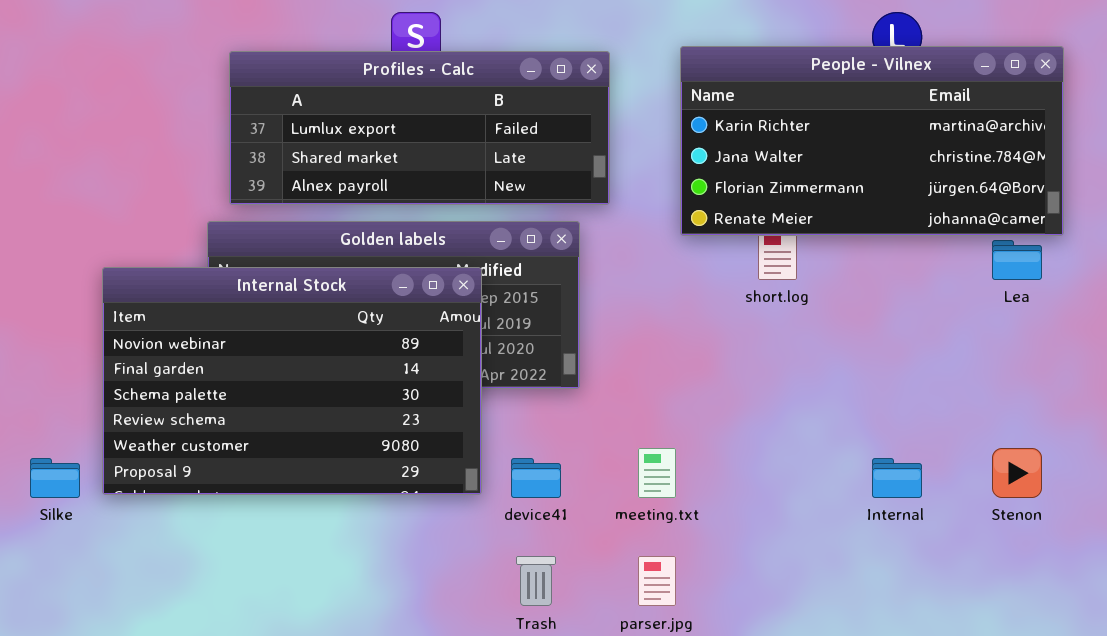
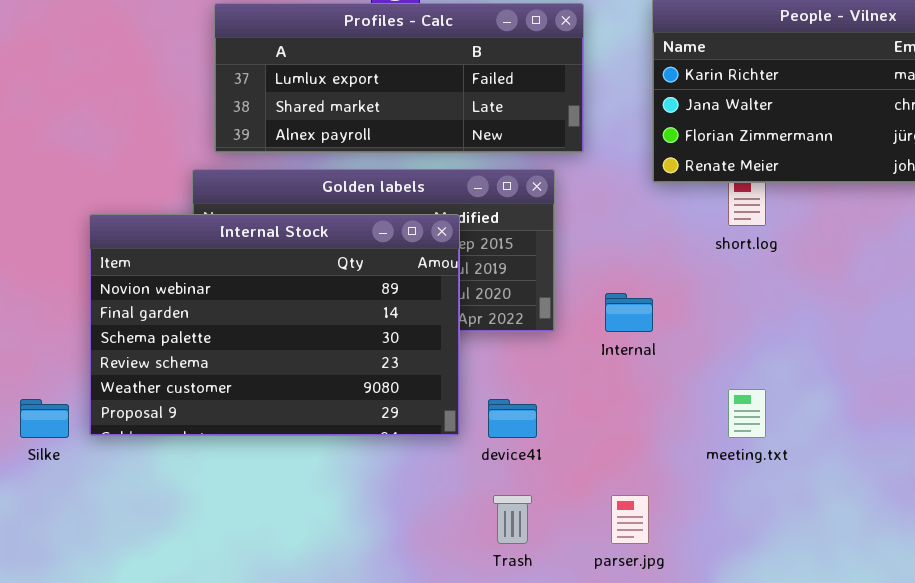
meeting.txt: [638,448,676,498] -> [728,389,766,438], moved
Internal: [872,458,922,498] -> [605,293,653,332], moved

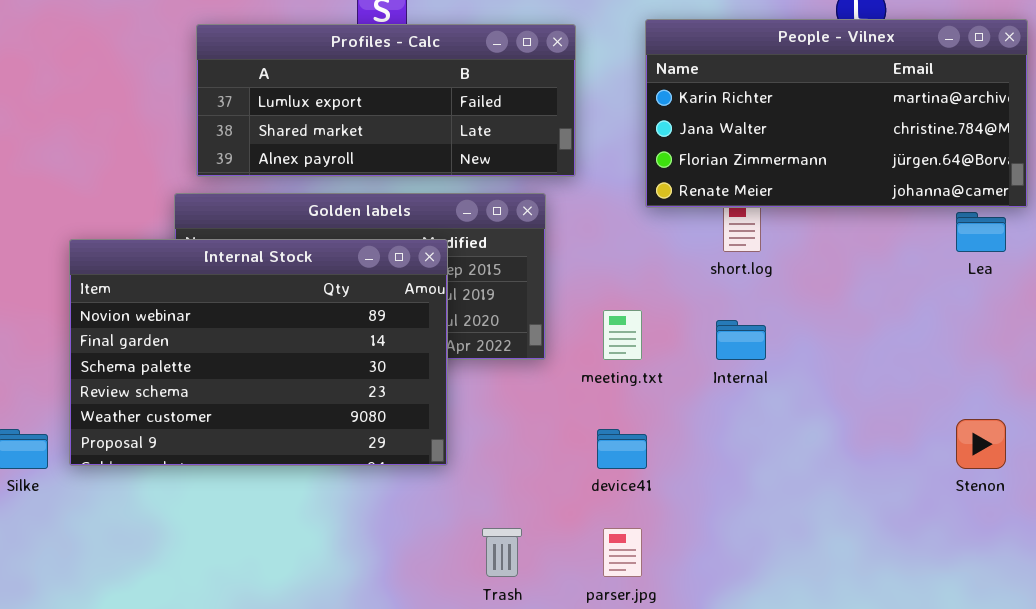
Internal: [605,293,653,332] -> [716,320,766,360], moved
meeting.txt: [728,389,766,438] -> [603,310,642,360], moved
device41: [488,399,537,438] -> [597,429,647,469], moved

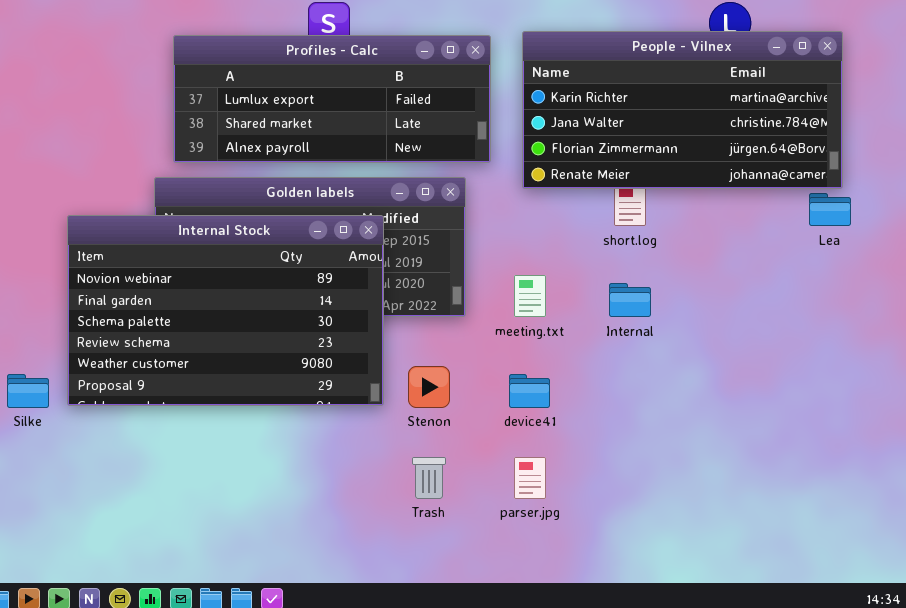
People - Vilnex: [645,19,1028,208] -> [522,31,843,189], moved
Stenon: [956,419,1006,469] -> [408,366,450,408], moved

